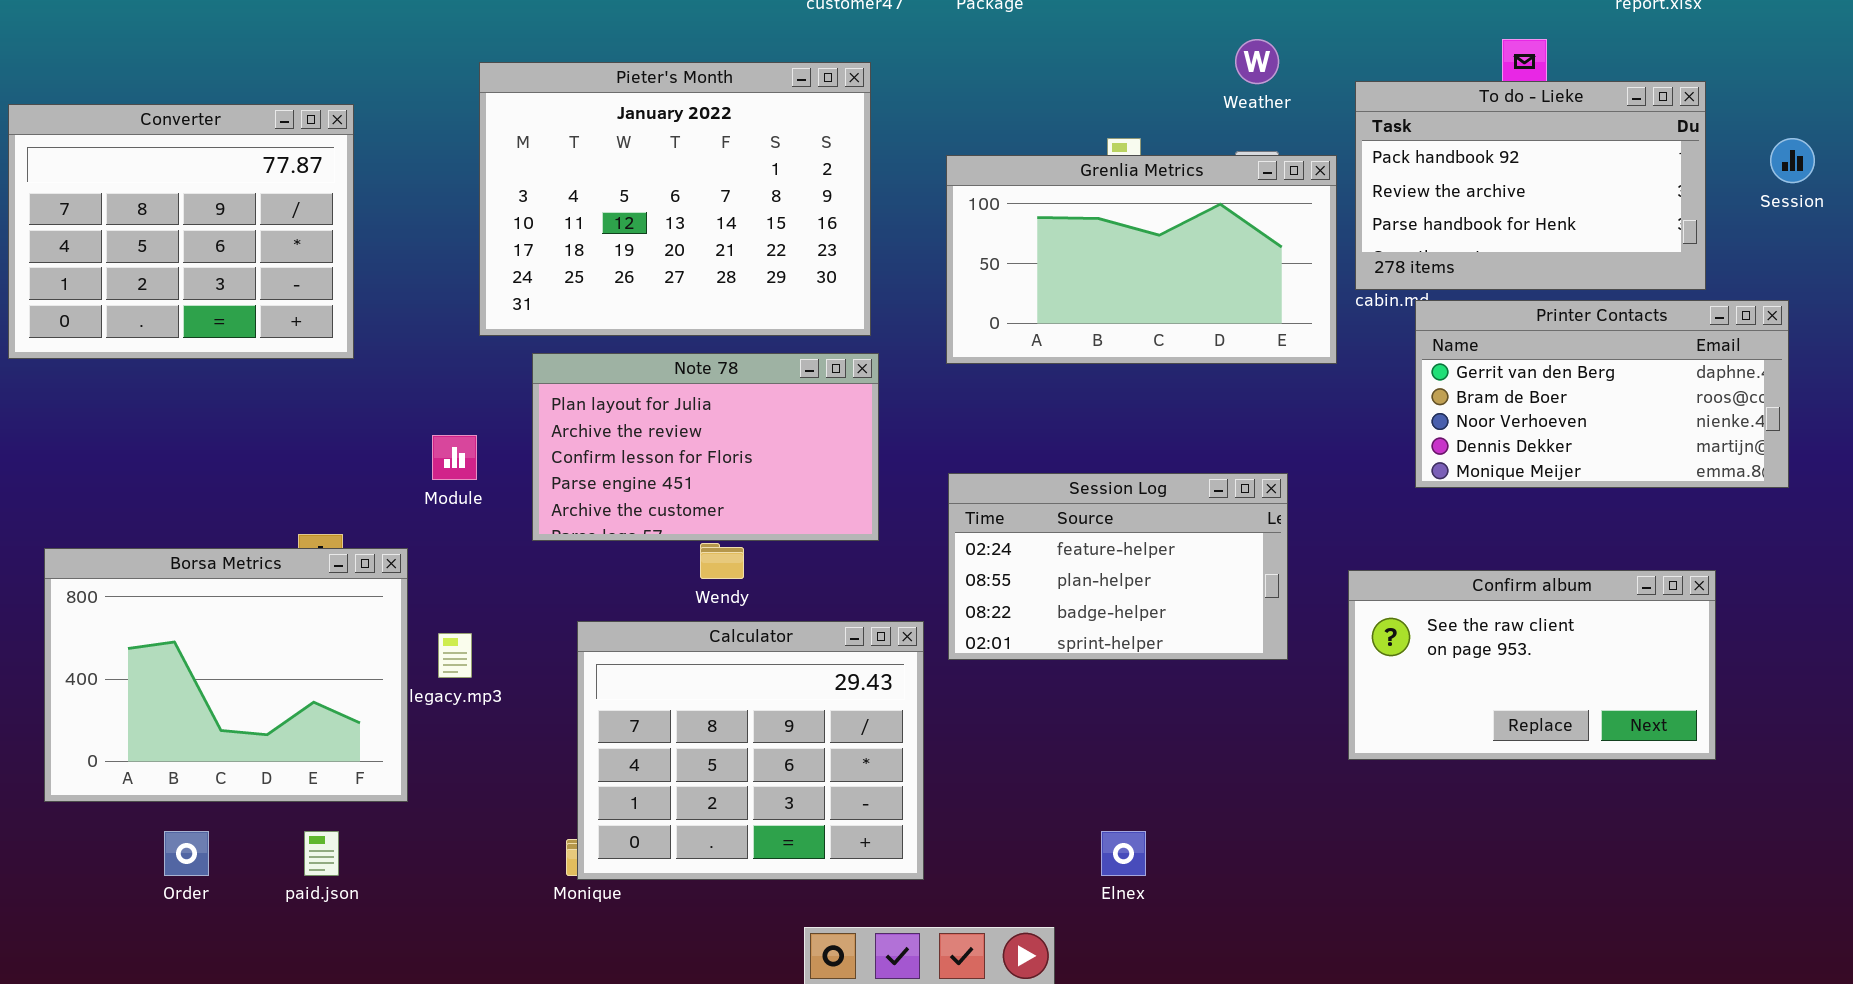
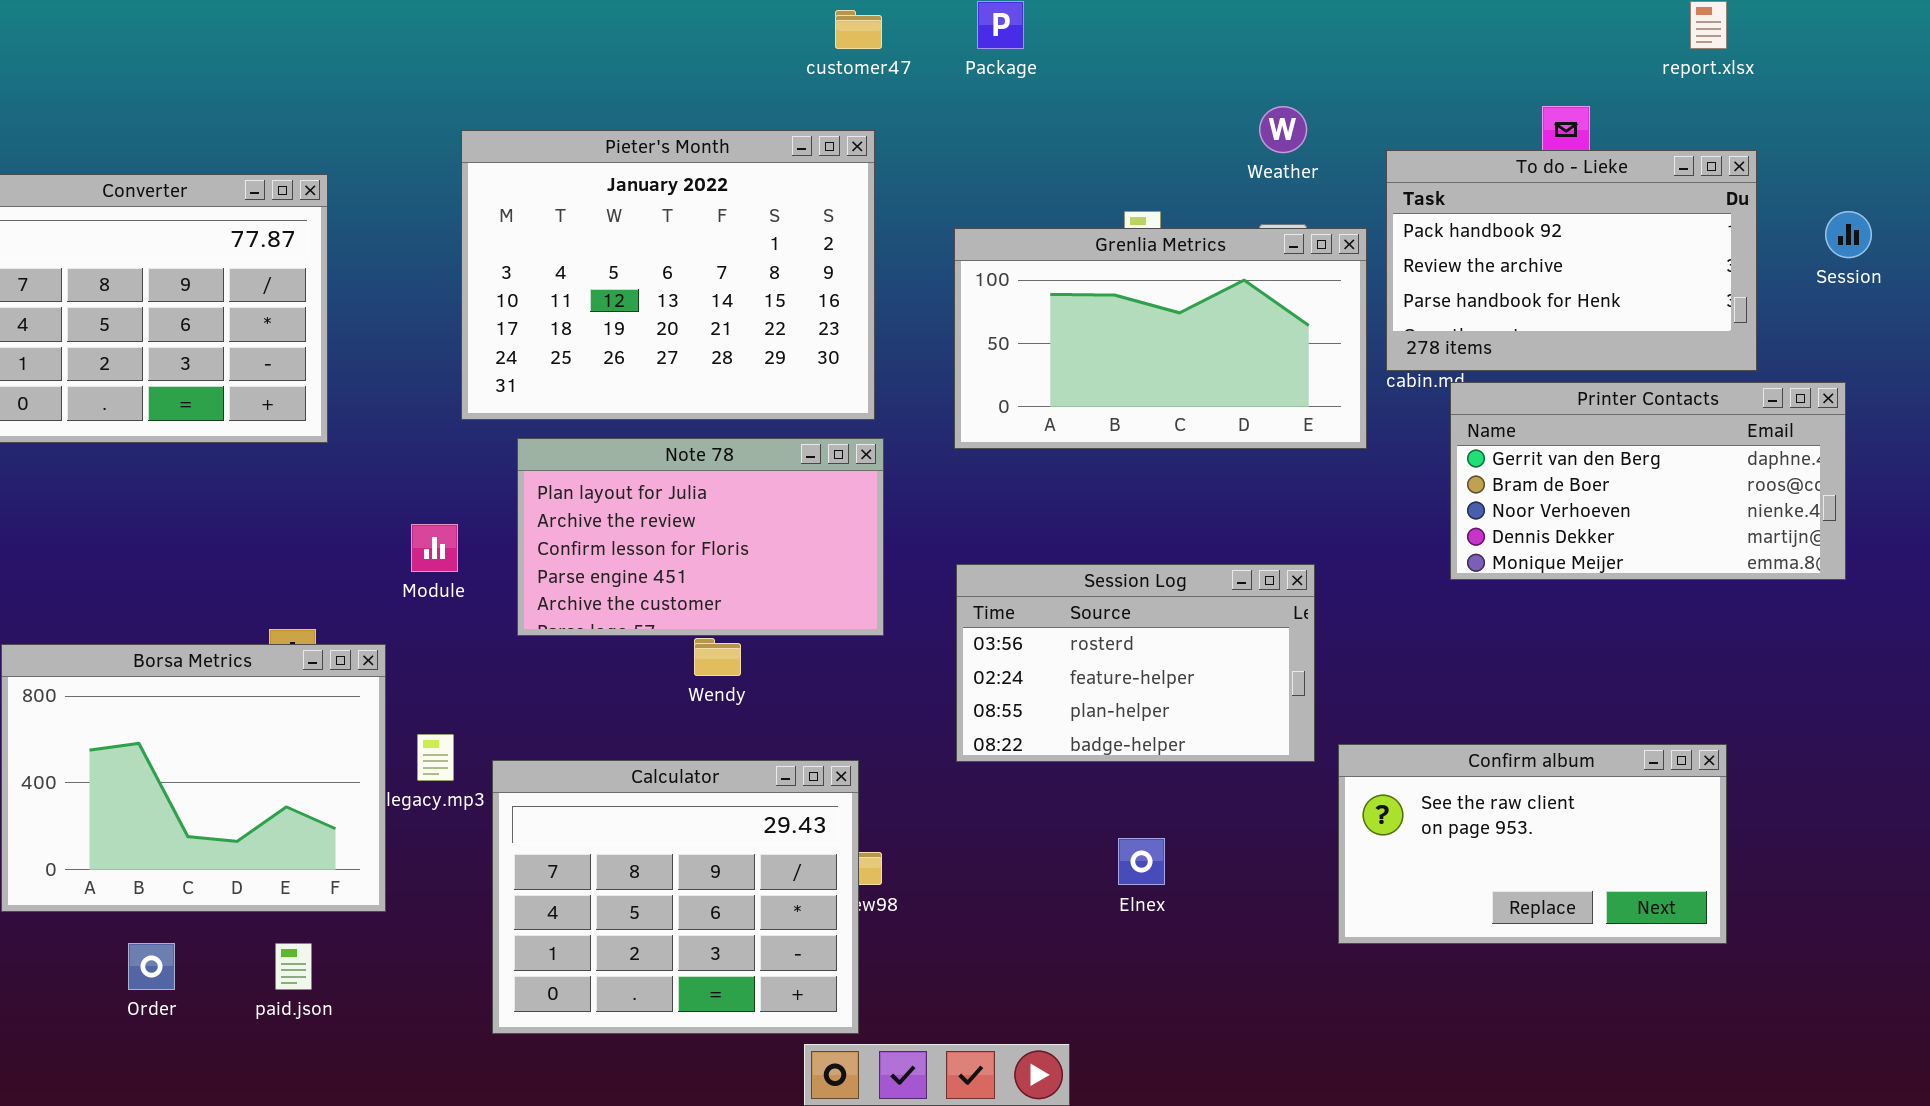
Session Log: [948,473,1288,660] -> [956,564,1315,762], scrolled up 1 row
Confirm album: [1348,570,1716,760] -> [1338,744,1727,944], moved
Calculator: [577,621,924,880] -> [492,760,859,1034], moved
Elnex: [1101,831,1146,876] -> [1118,838,1165,885], moved

